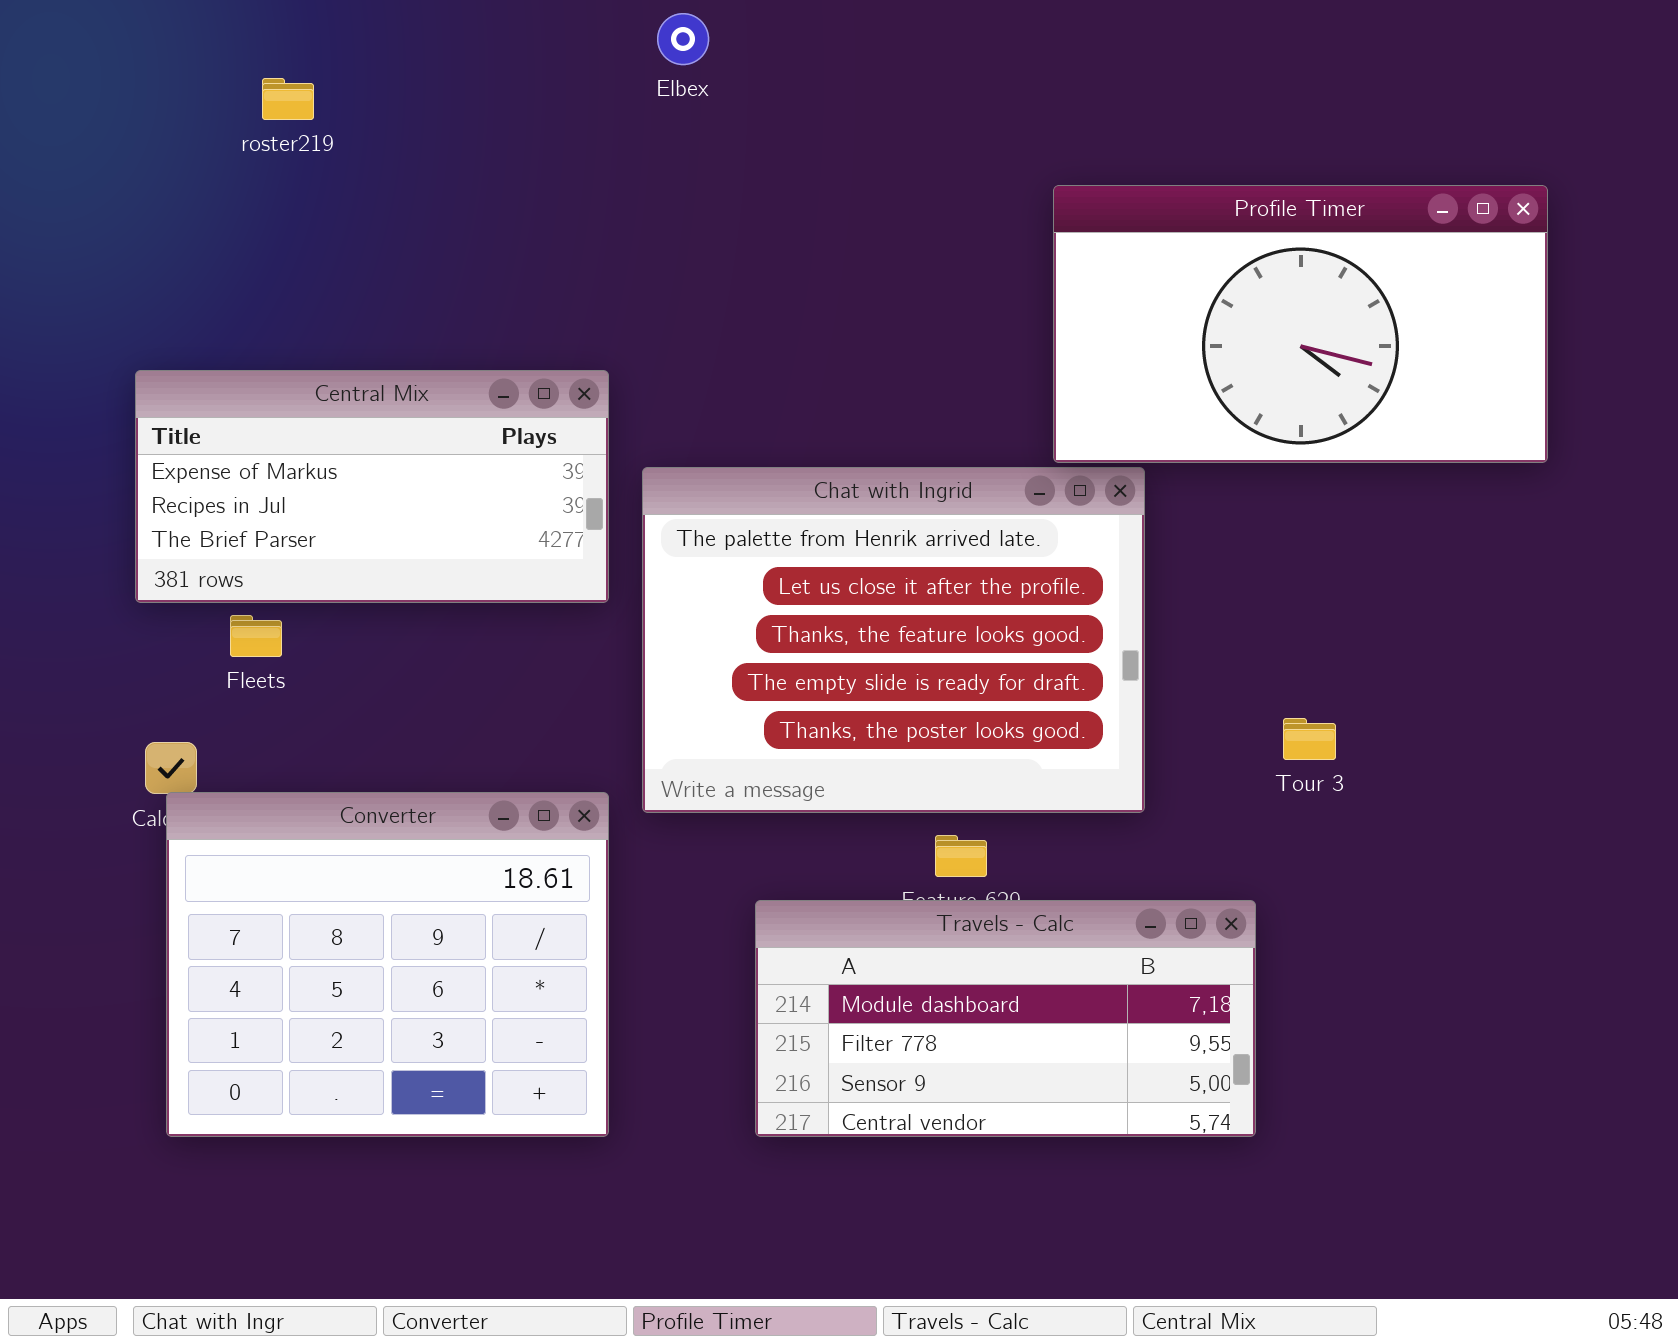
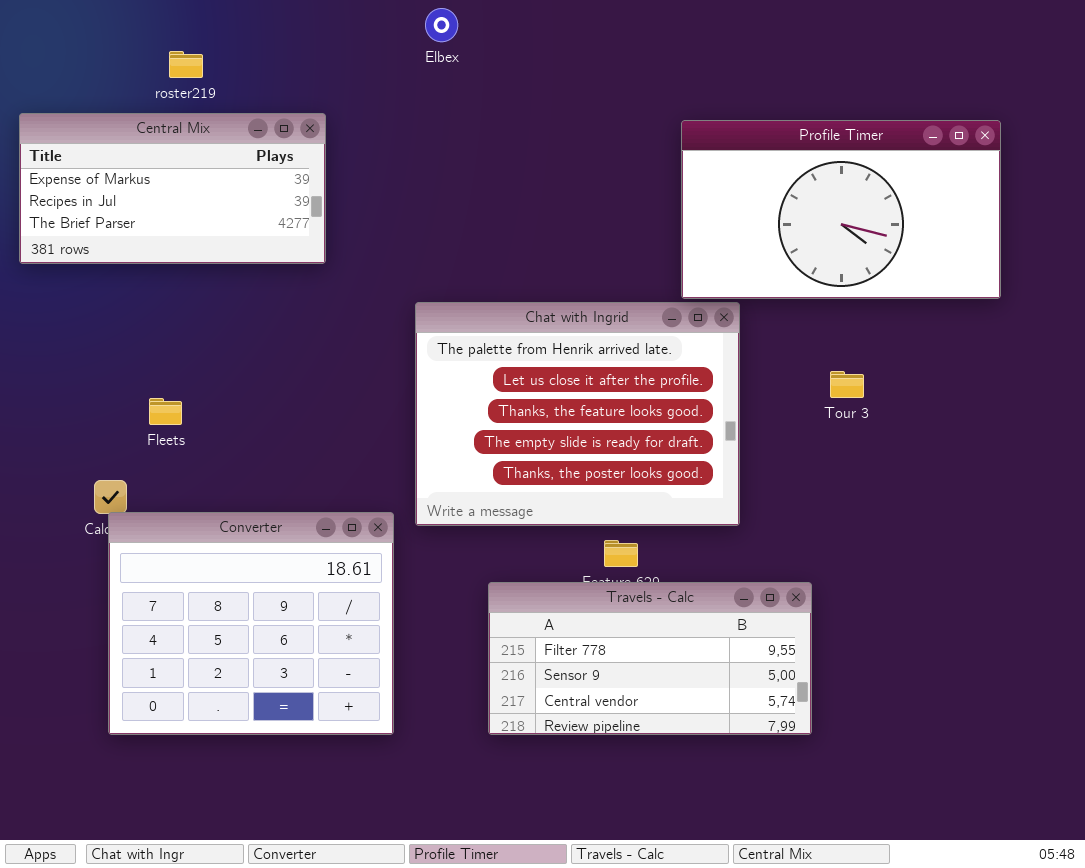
Central Mix: [135,370,609,603] -> [19,113,326,264], moved
Tour 3: [1283,718,1336,760] -> [830,371,864,398], moved
Travels - Calc: [755,900,1256,1137] -> [488,582,812,735], scrolled down 1 row

